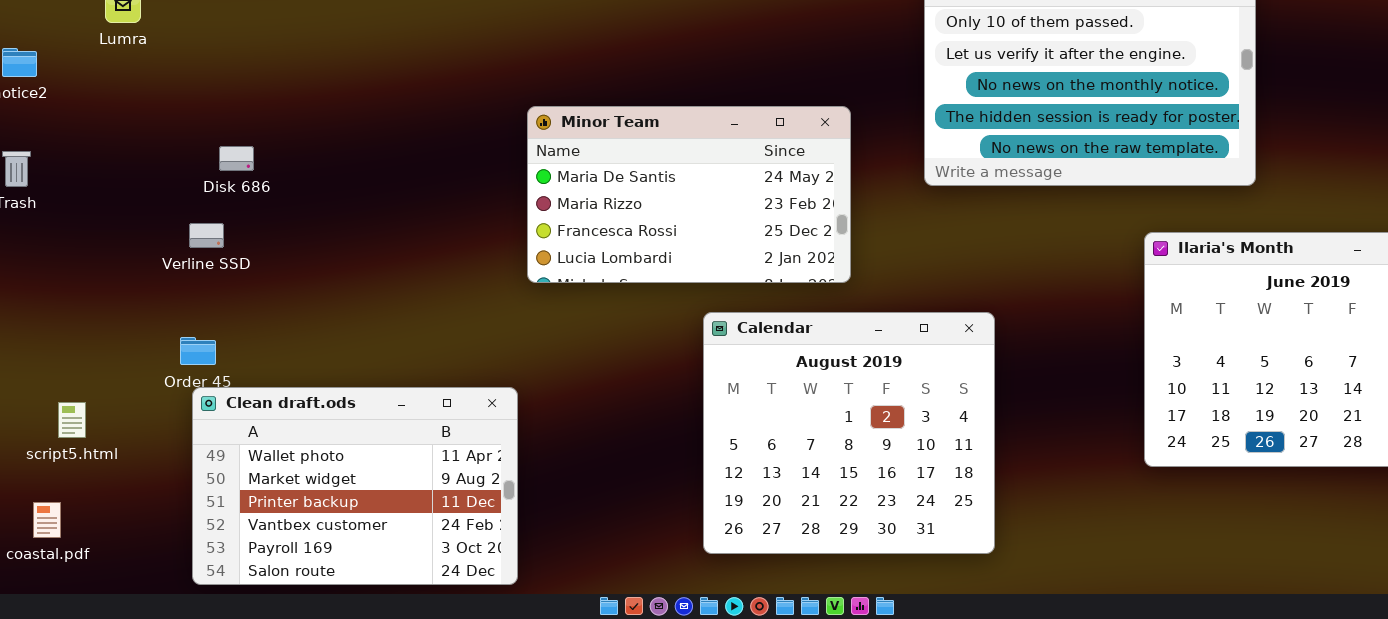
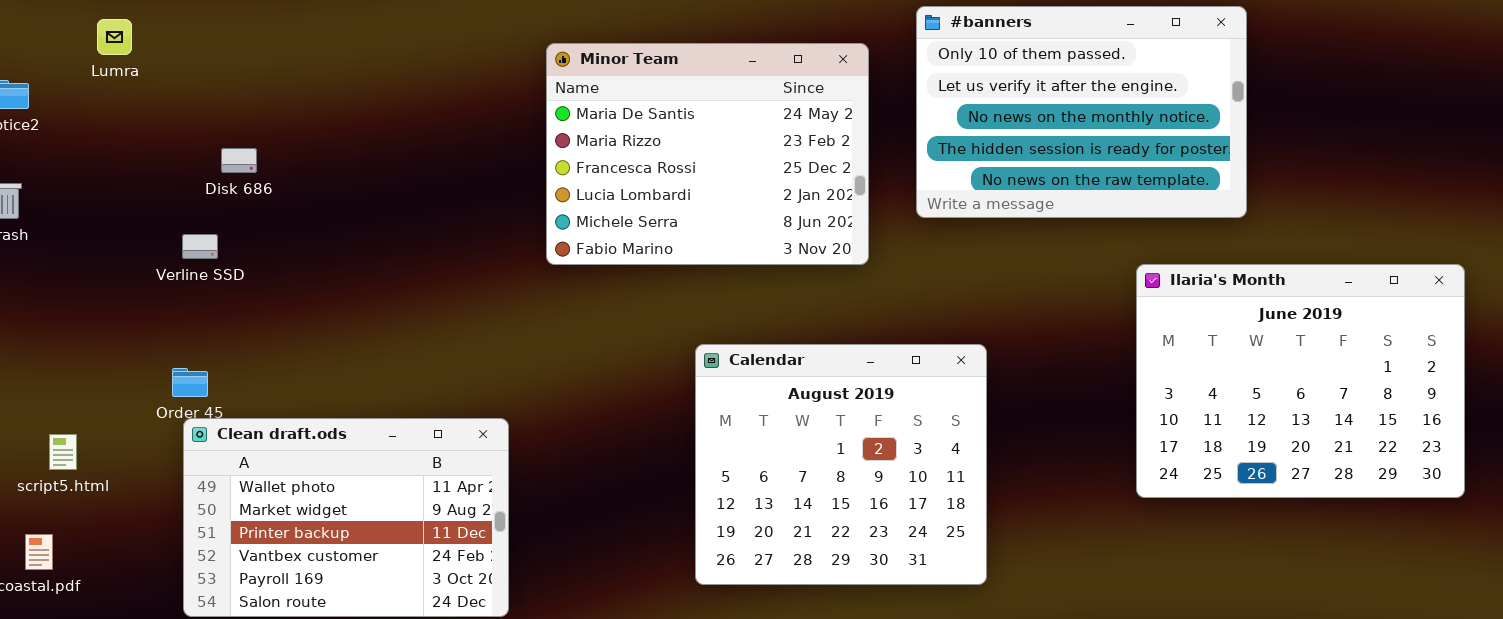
Minor Team: [527,106,851,283] -> [546,43,869,265], moved, resized
Disk 686: [219,146,254,171] -> [221,148,257,173], moved
Verline SSD: [189,223,224,248] -> [182,234,218,259], moved

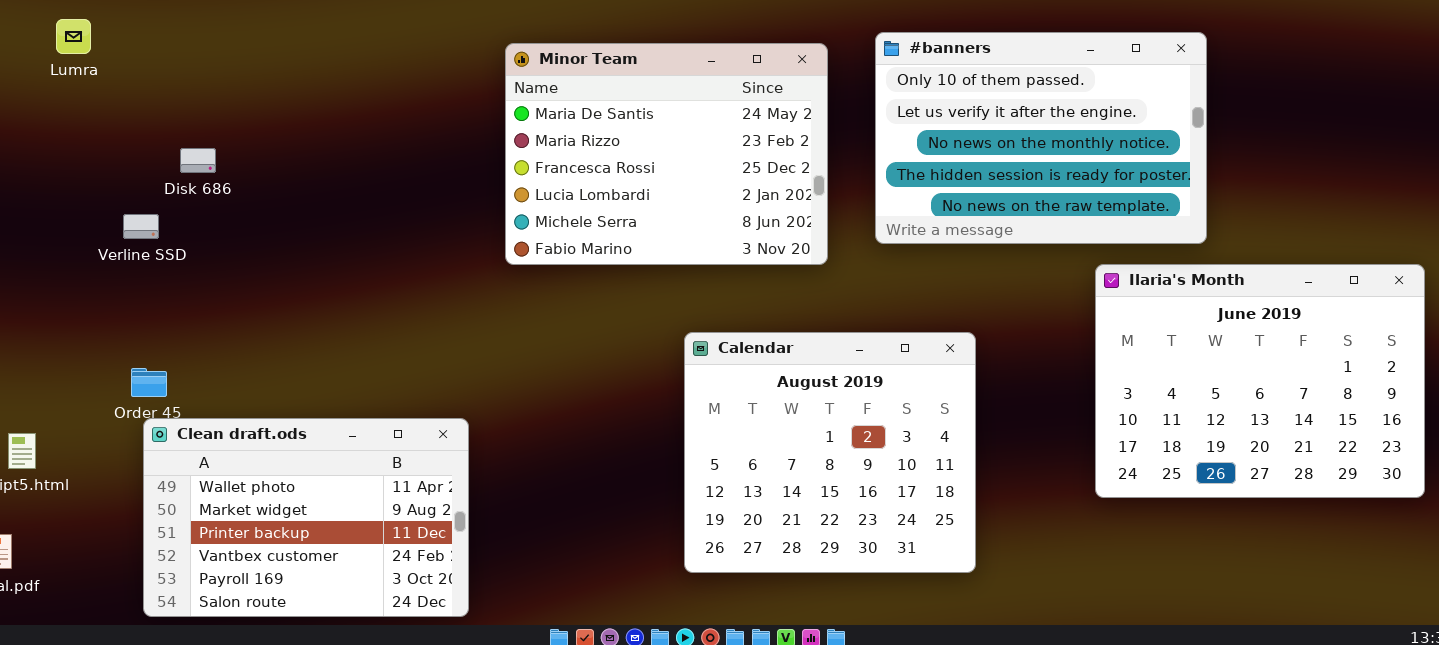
#banners: [916,6,1247,218] -> [875,32,1207,244], moved
Verline SSD: [182,234,218,259] -> [123,214,159,239], moved
Calendar: [695,344,987,585] -> [684,332,976,573], moved

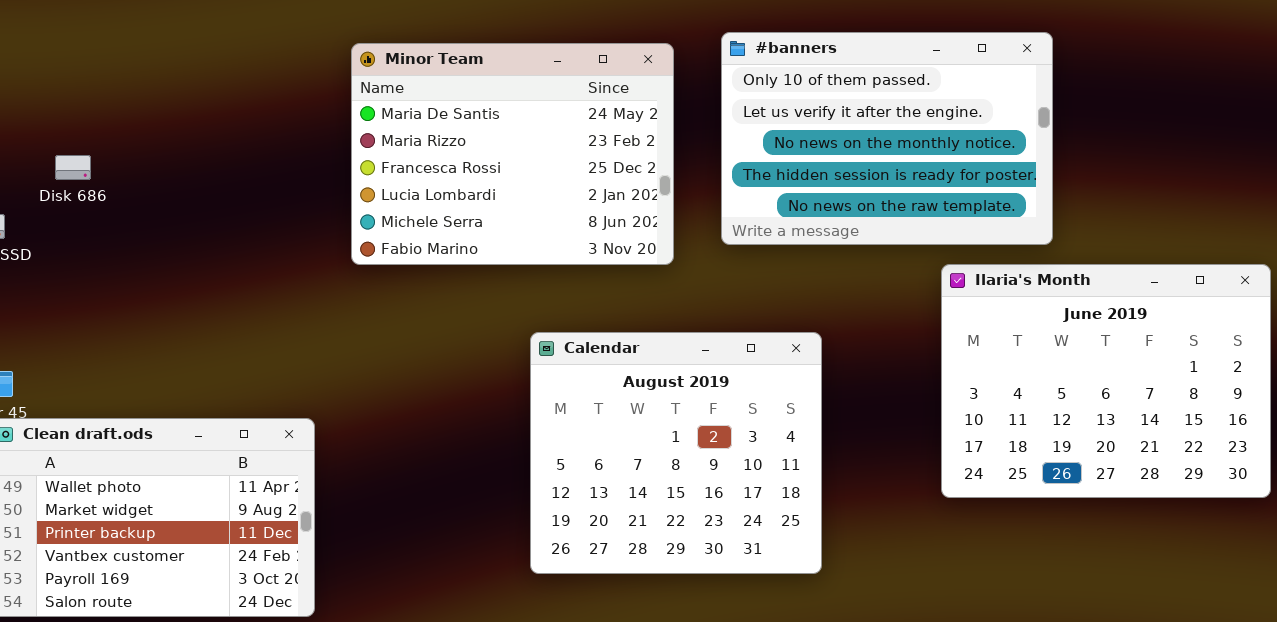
Disk 686: [180,148,216,173] -> [55,155,91,180], moved

